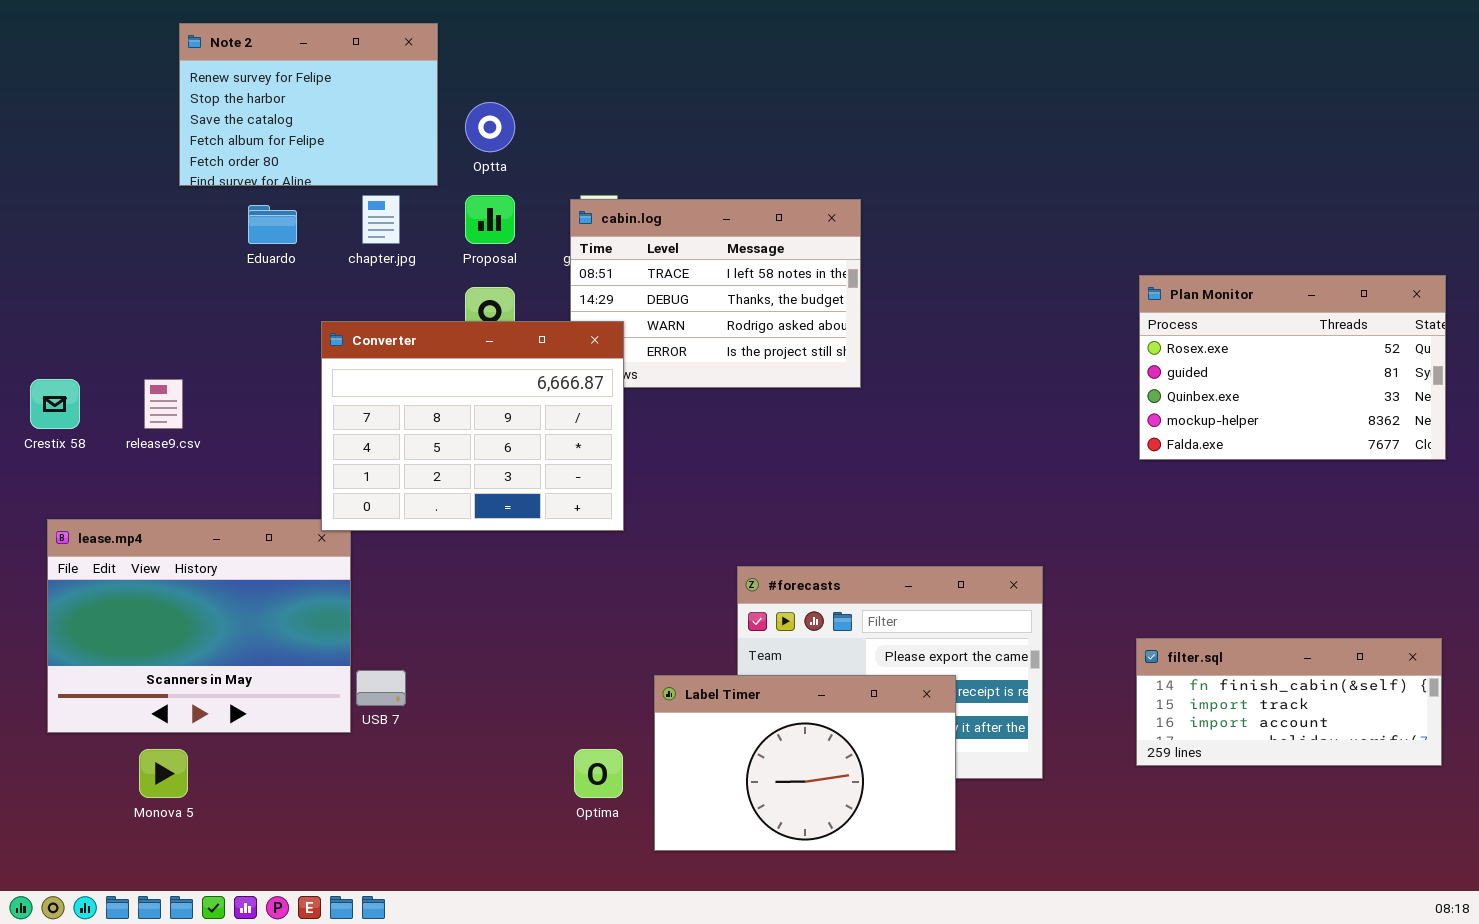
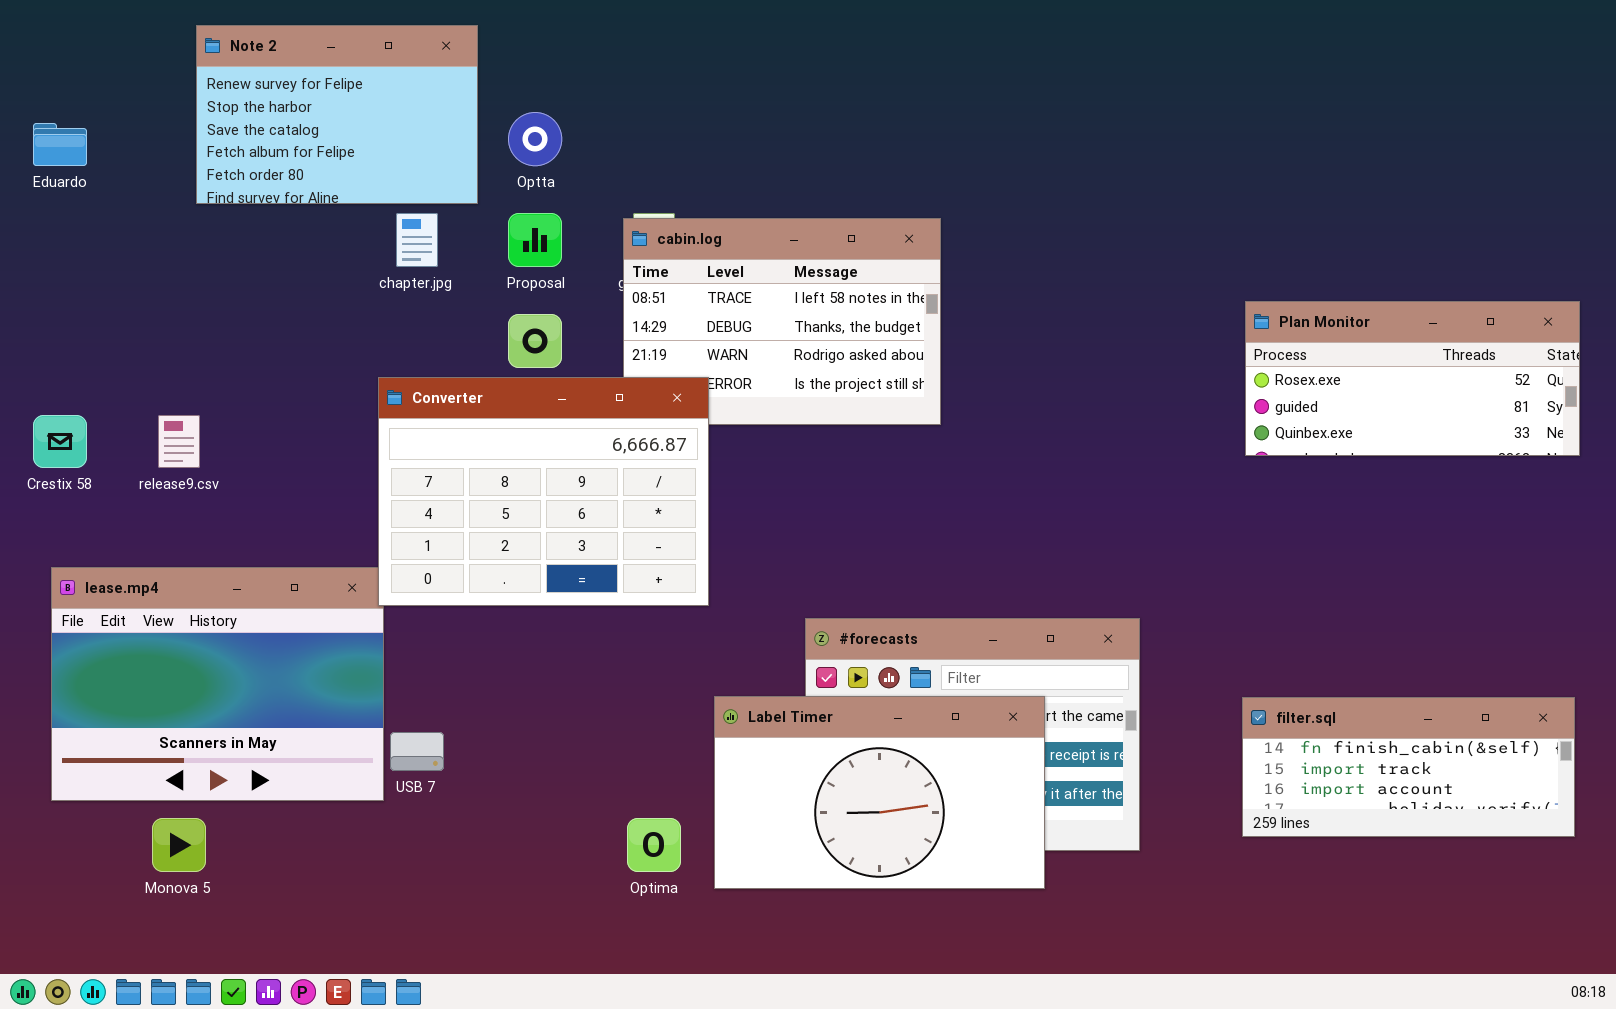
Eduardo: [248,205,297,244] -> [33,123,87,166], moved
Plan Monitor: [1139,275,1446,460] -> [1245,301,1580,456], resized
Converter: [321,321,624,531] -> [378,377,709,606], moved
Label Timer: [654,675,956,851] -> [714,696,1045,889], moved

